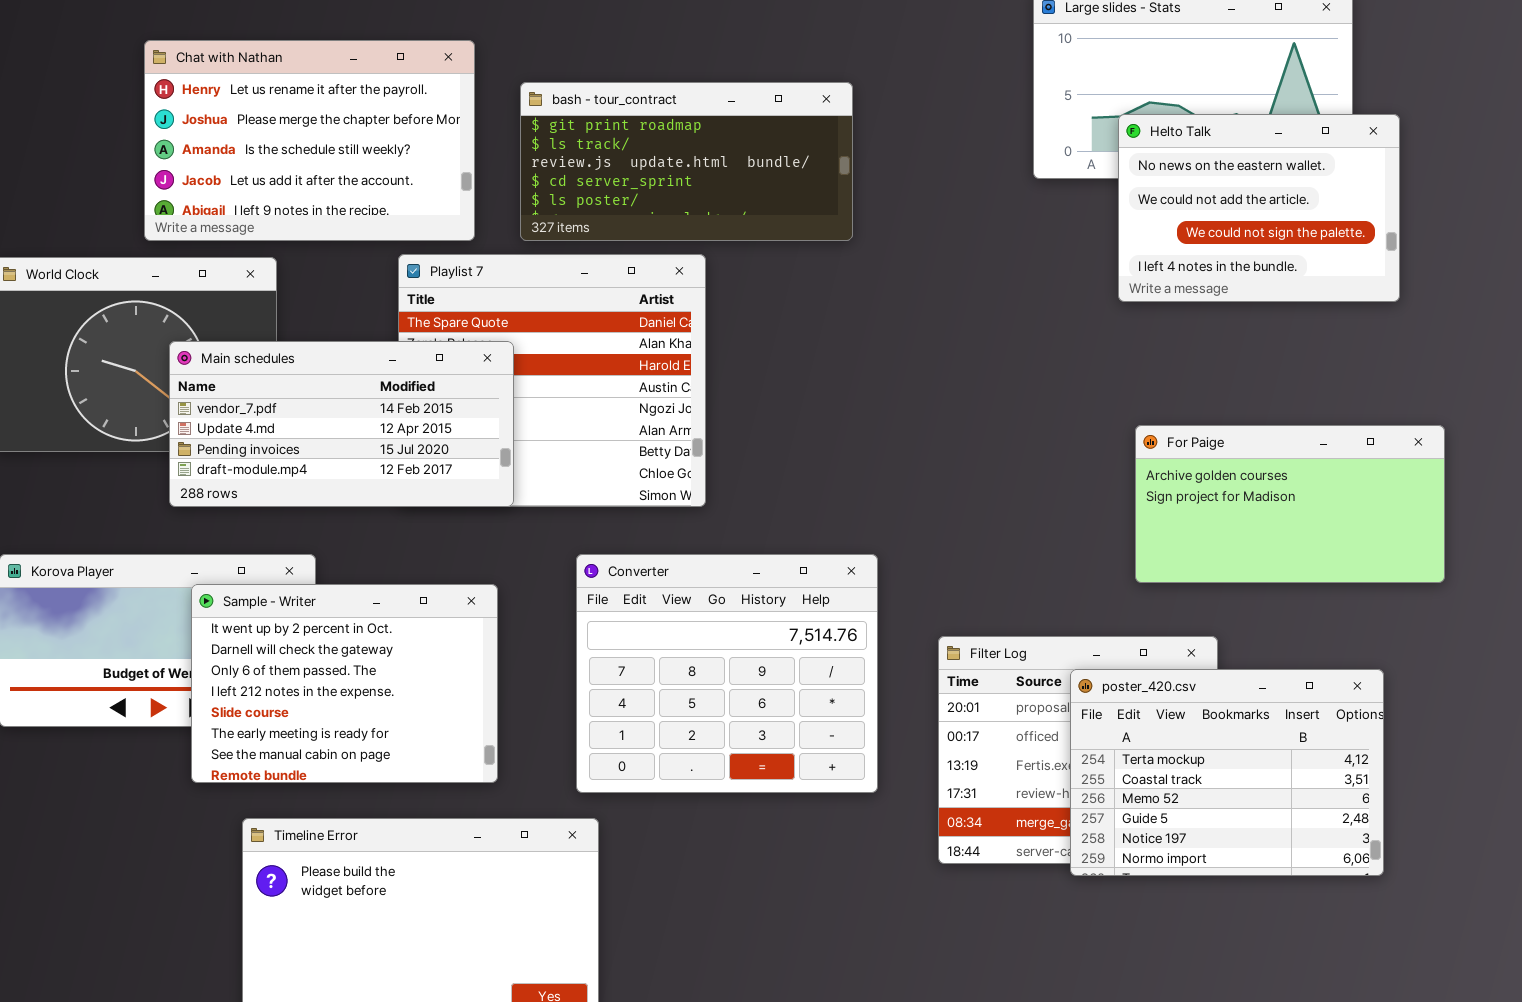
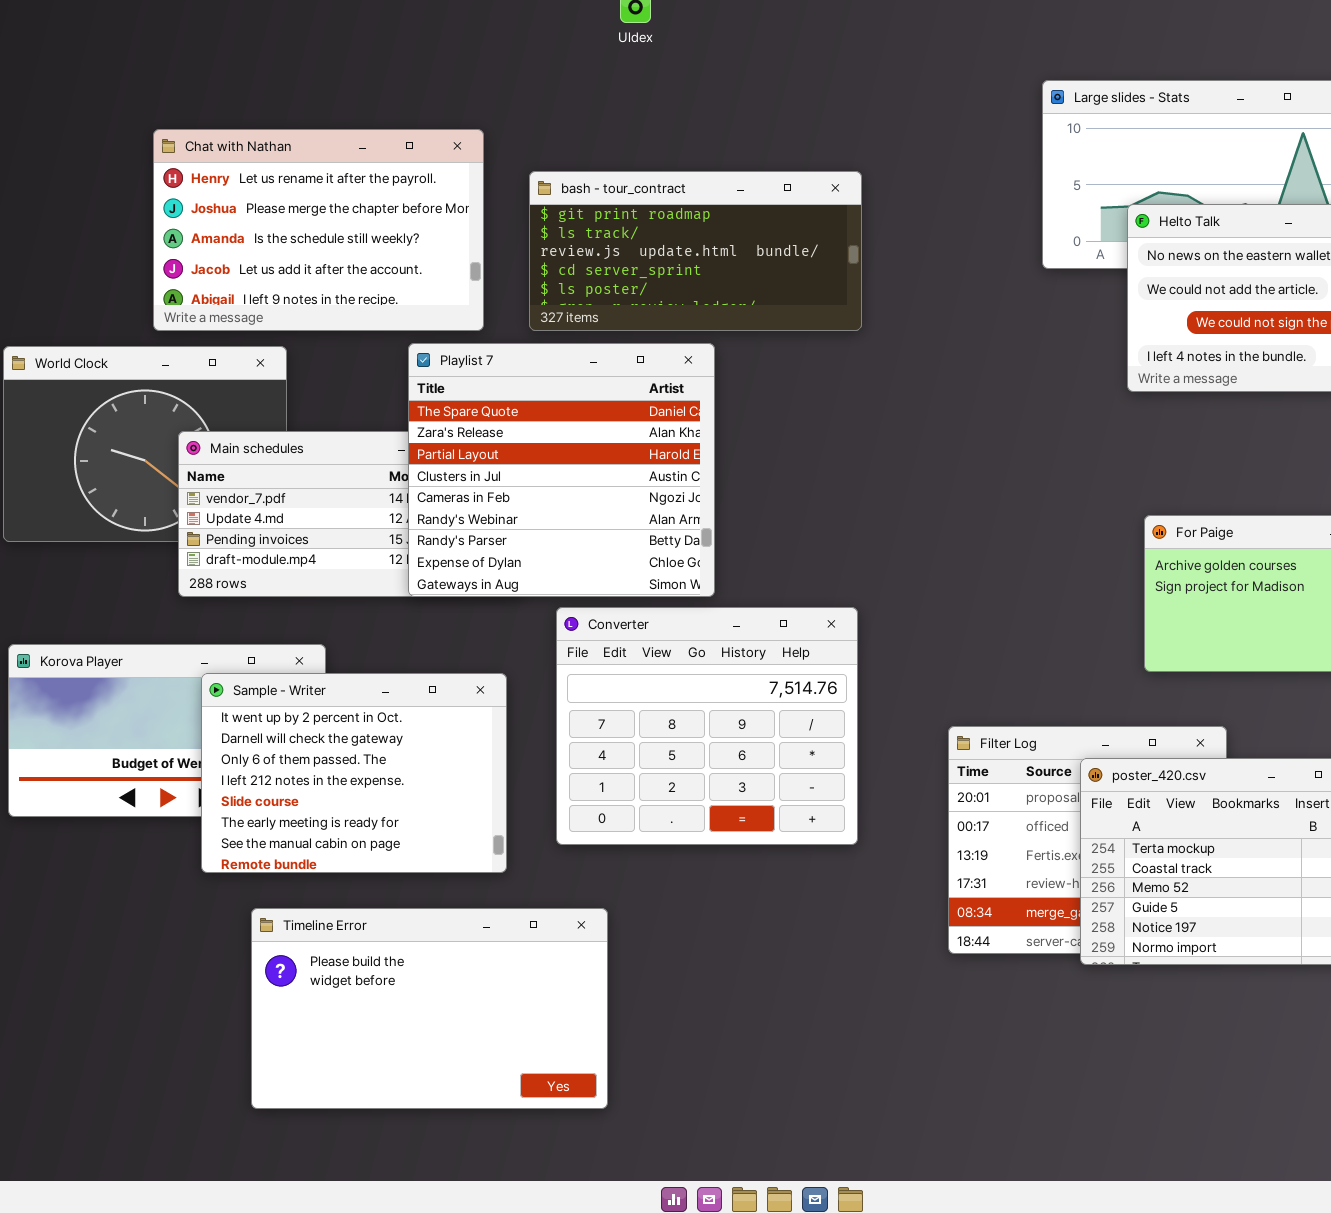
Playlist 7: [398,254,706,507] -> [408,343,715,597], raised
Converter: [576,554,878,793] -> [556,607,858,845], moved

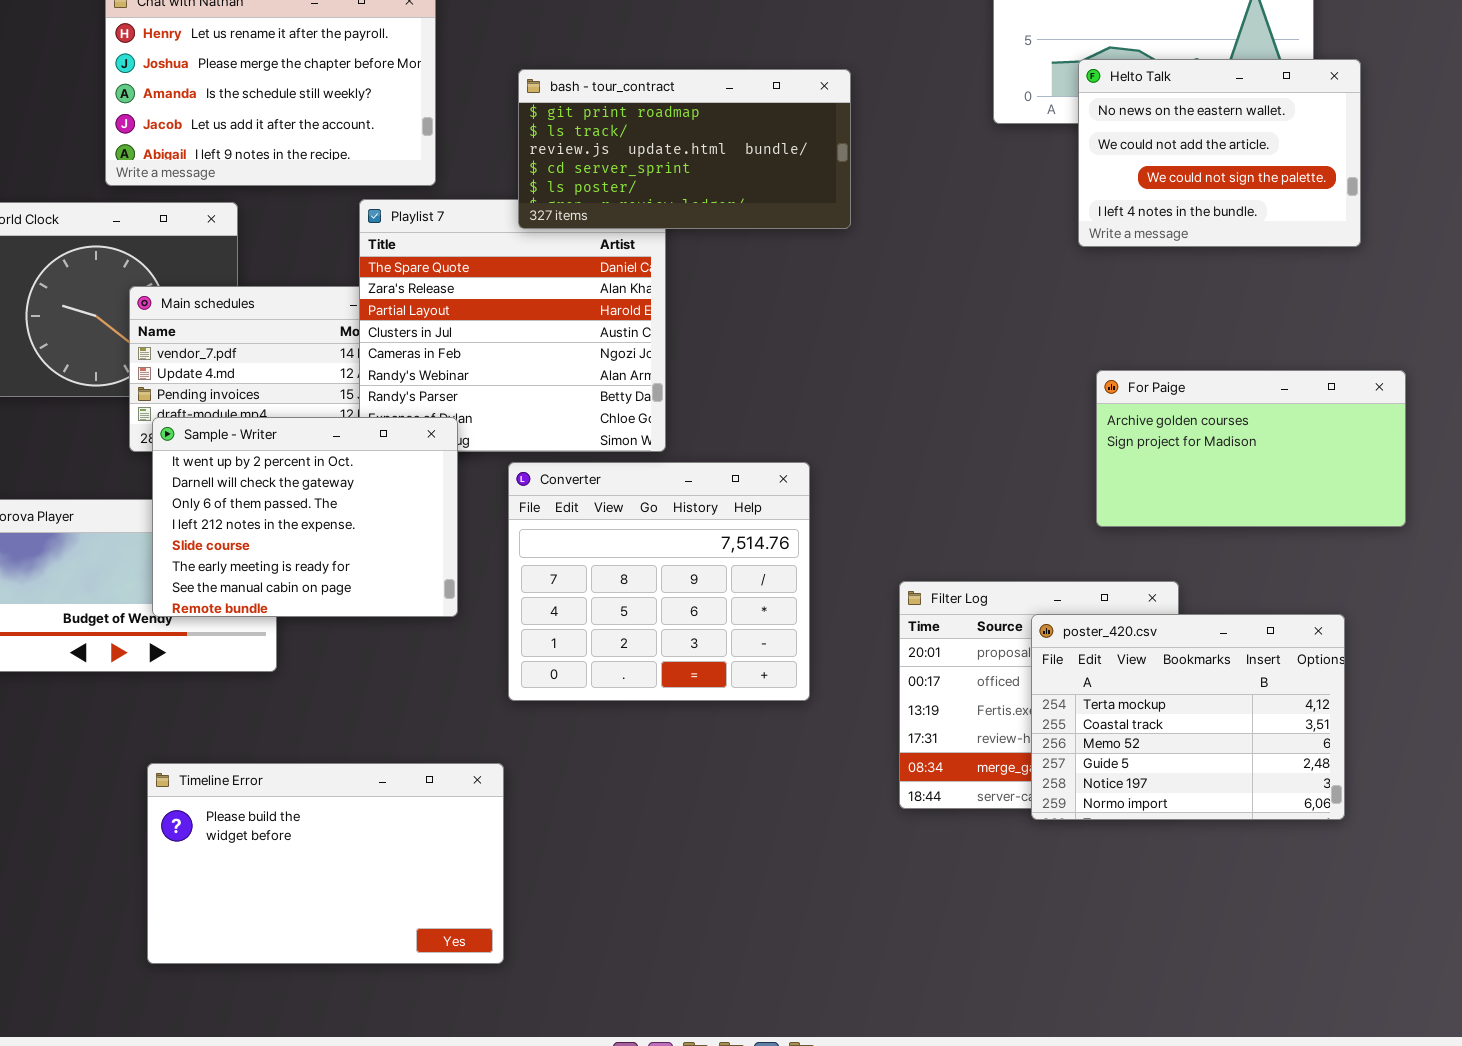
bash - tour_contract: [529,171,862,331] -> [518,69,851,229], moved
Sample - Writer: [201,673,507,873] -> [152,417,458,617], moved
Timeline Error: [251,908,608,1109] -> [147,763,504,964], moved

